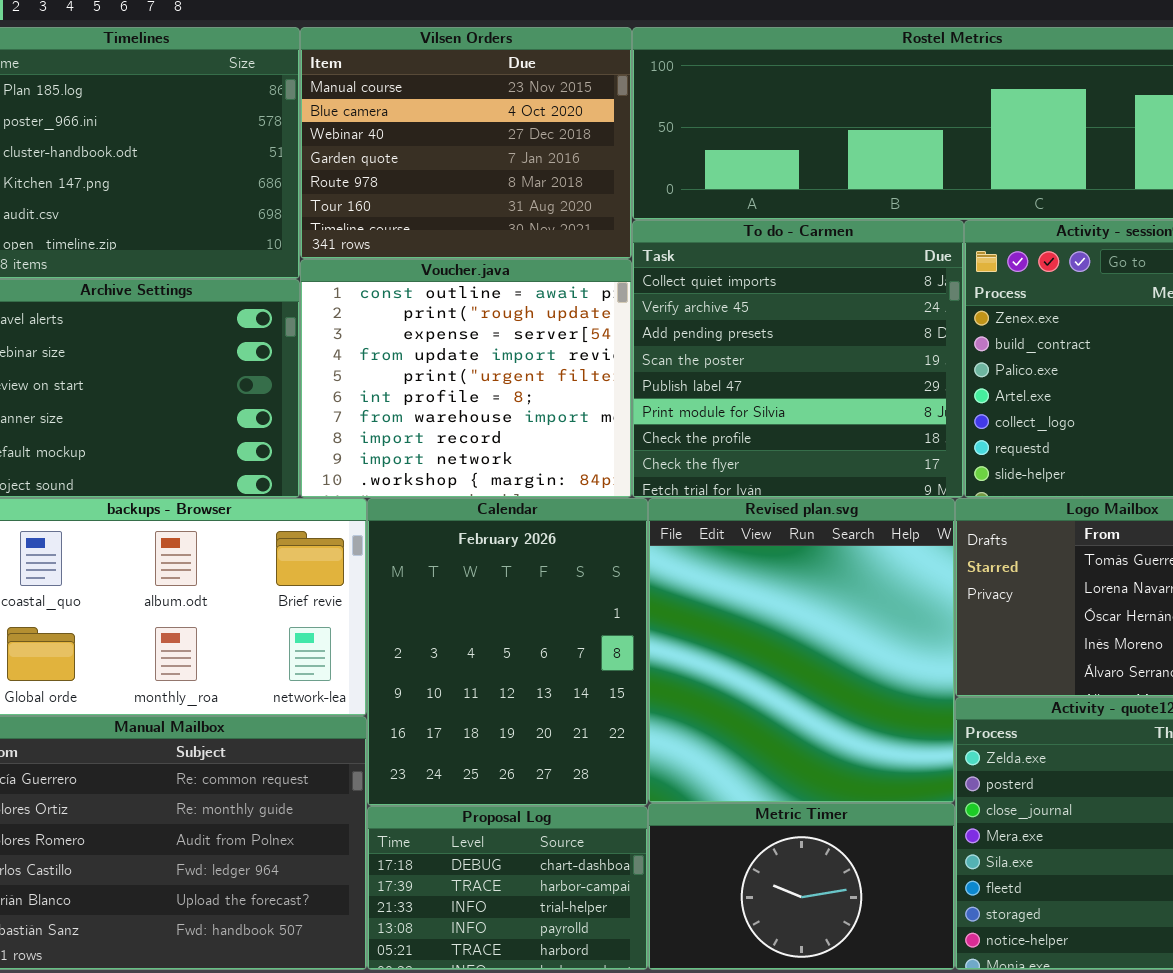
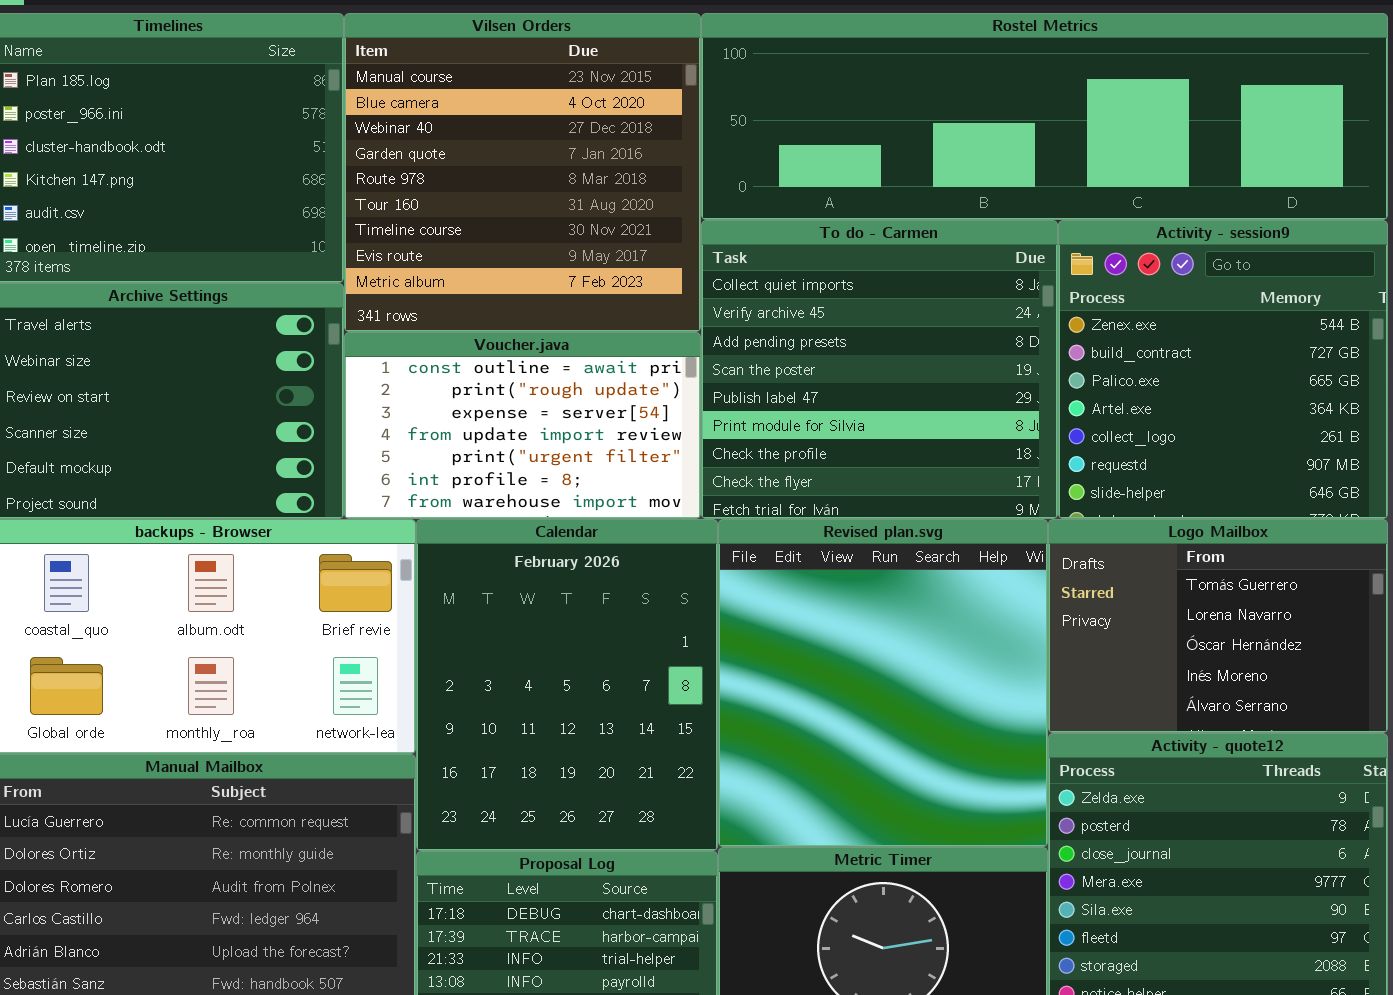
Vilsen Orders: [300,27,632,259] -> [344,13,701,332], resized
Voucher.java: [300,259,632,498] -> [344,332,701,519], resized

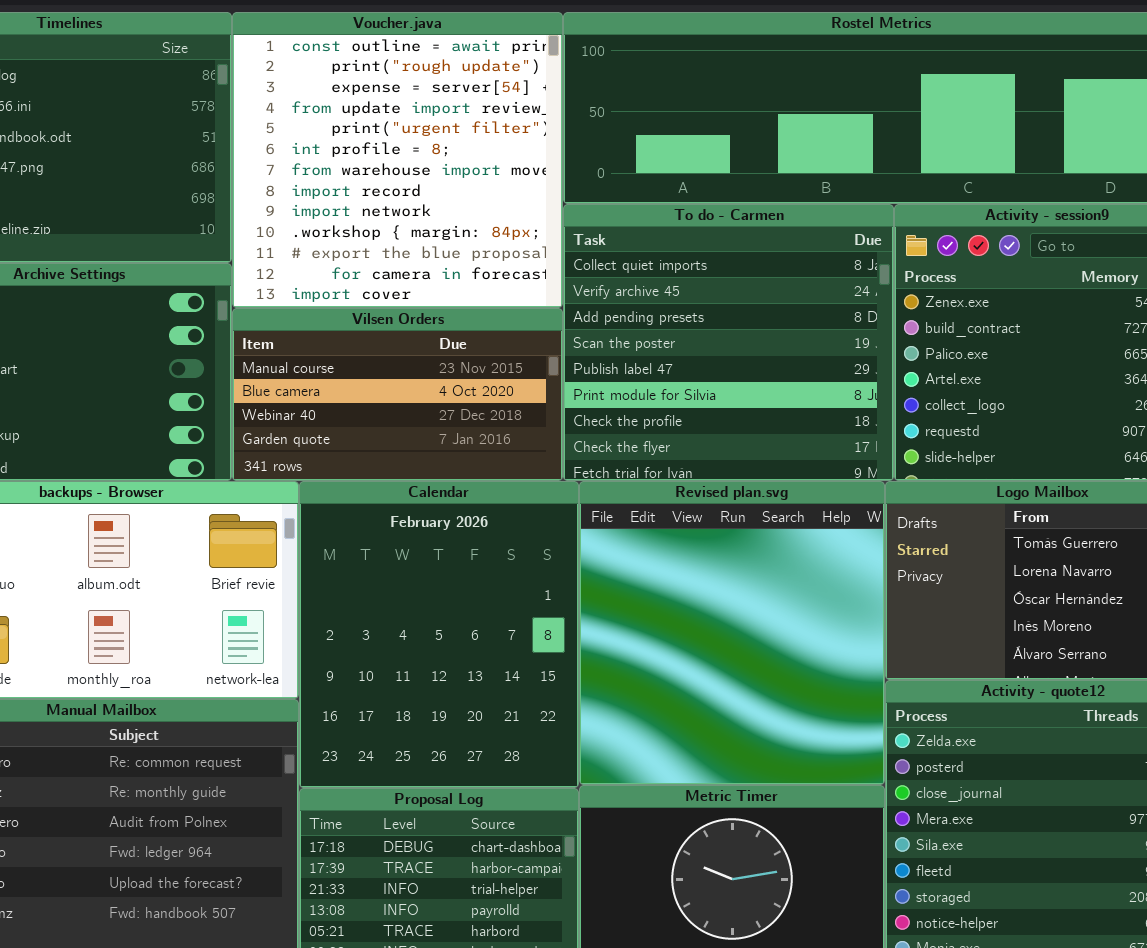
Vilsen Orders: [344,13,701,332] -> [232,308,563,481], moved, resized
Voucher.java: [344,332,701,519] -> [232,12,563,308], moved, resized

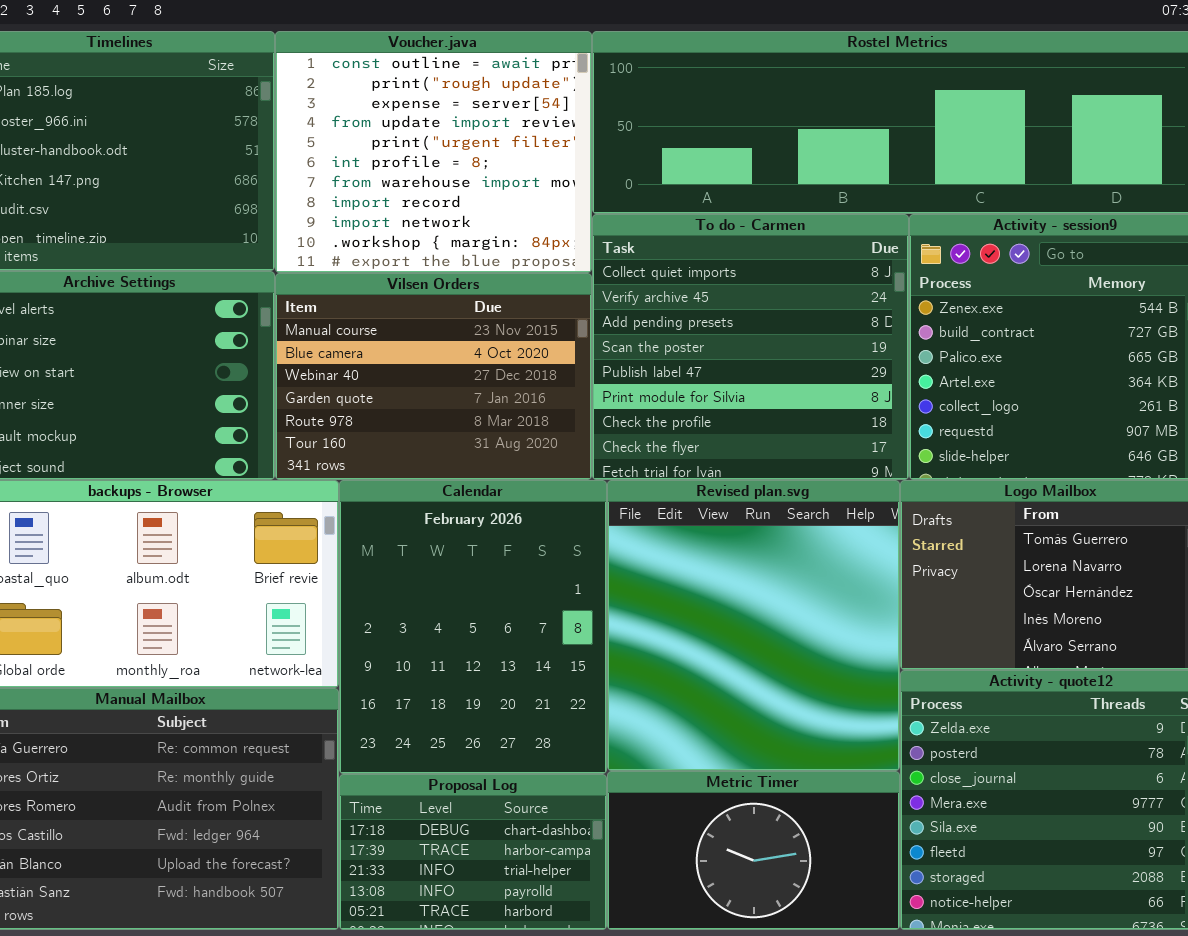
Voucher.java: [232,12,563,308] -> [275,31,592,273], resized
Vilsen Orders: [232,308,563,481] -> [275,273,592,480], resized

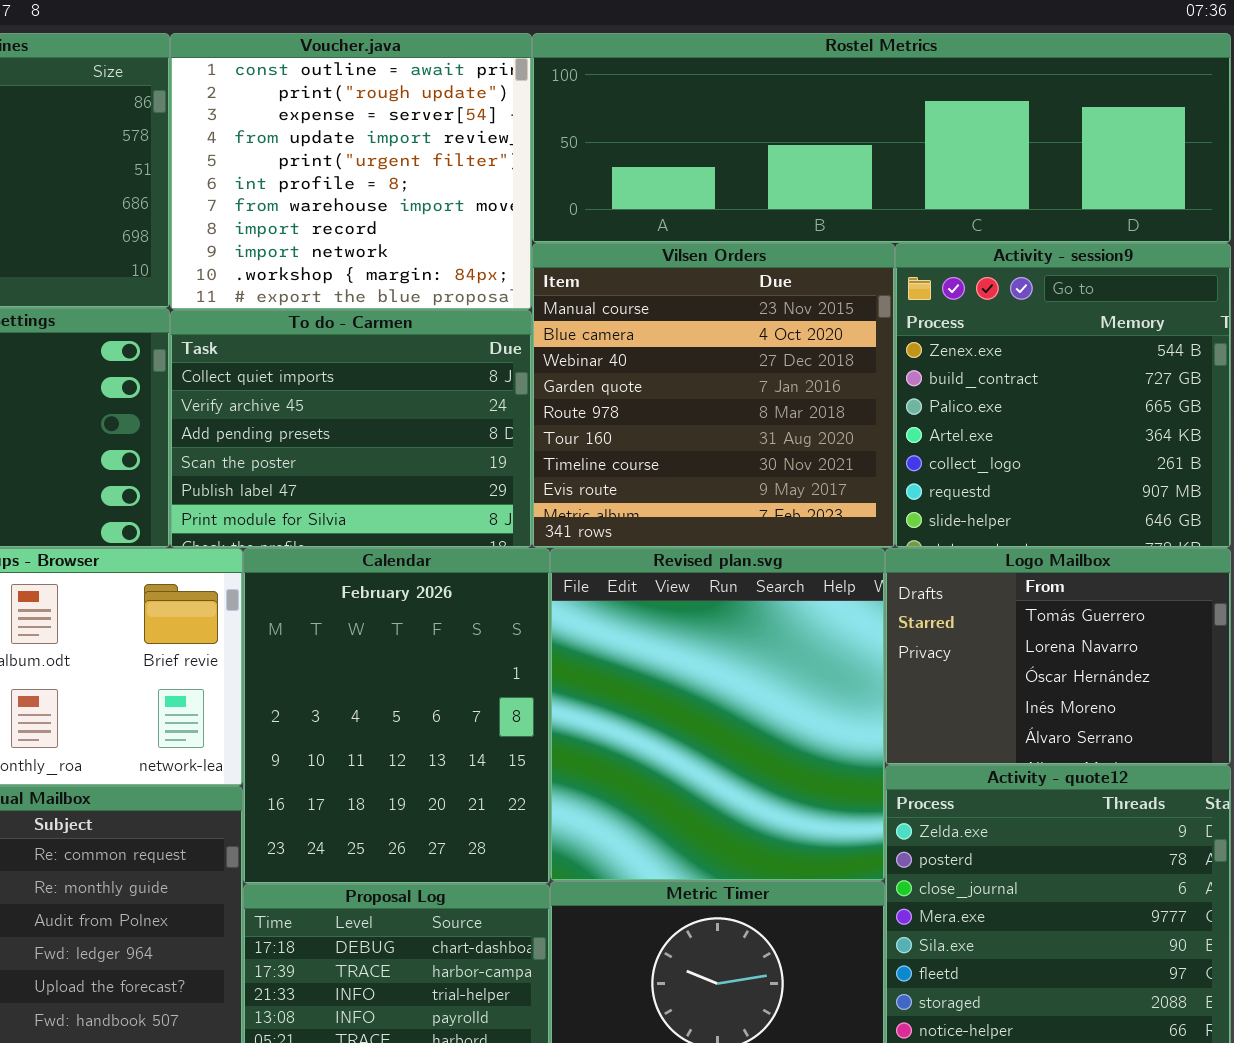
To do - Carmen: [592,214,909,480] -> [170,310,532,548], moved, resized
Vilsen Orders: [275,273,592,480] -> [532,243,895,548], moved, resized

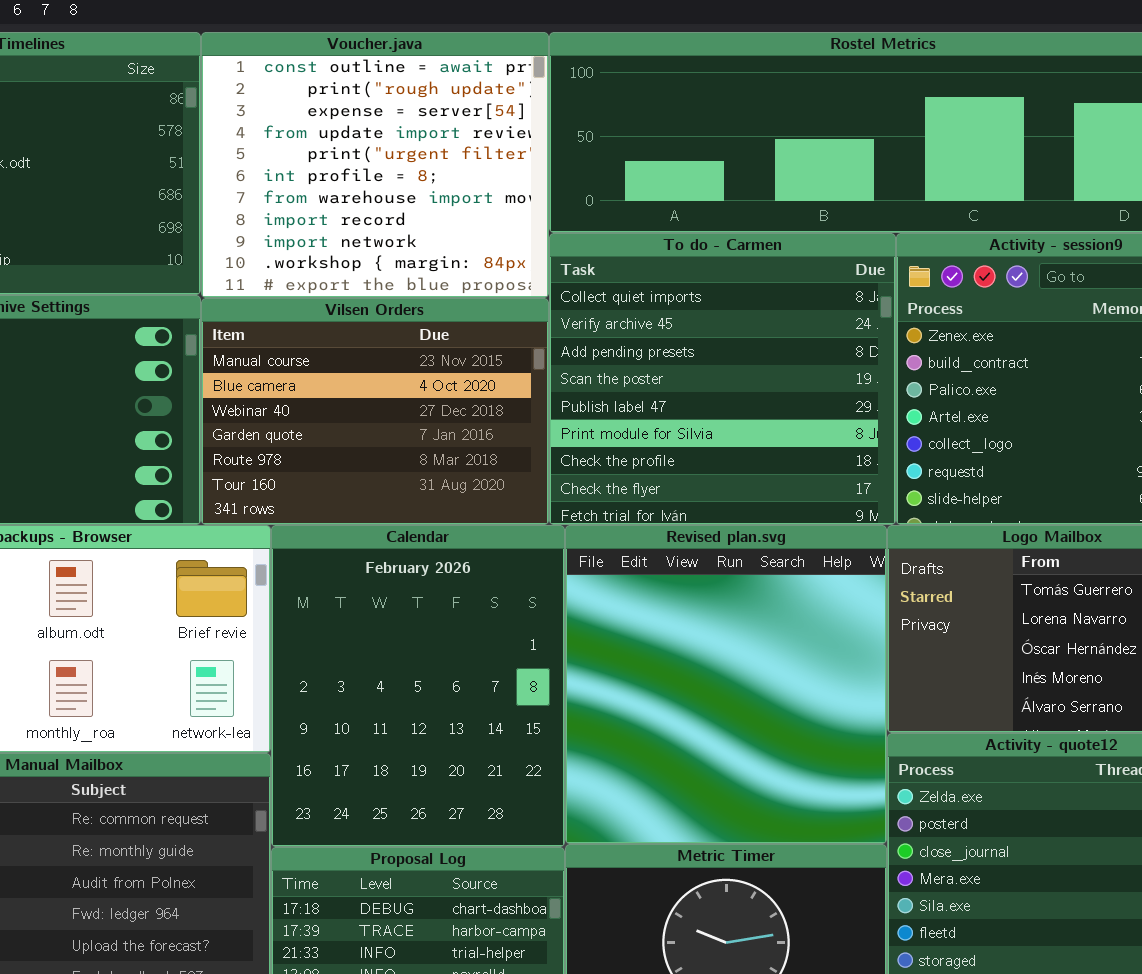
Vilsen Orders: [532,243,895,548] -> [201,298,549,525], moved, resized
To do - Carmen: [170,310,532,548] -> [549,233,896,525], moved, resized

